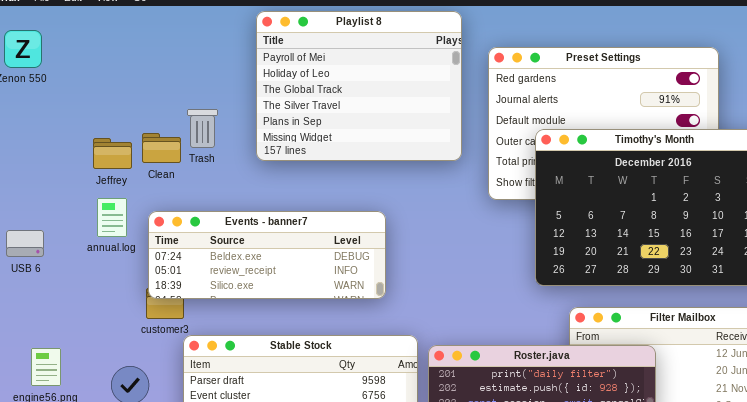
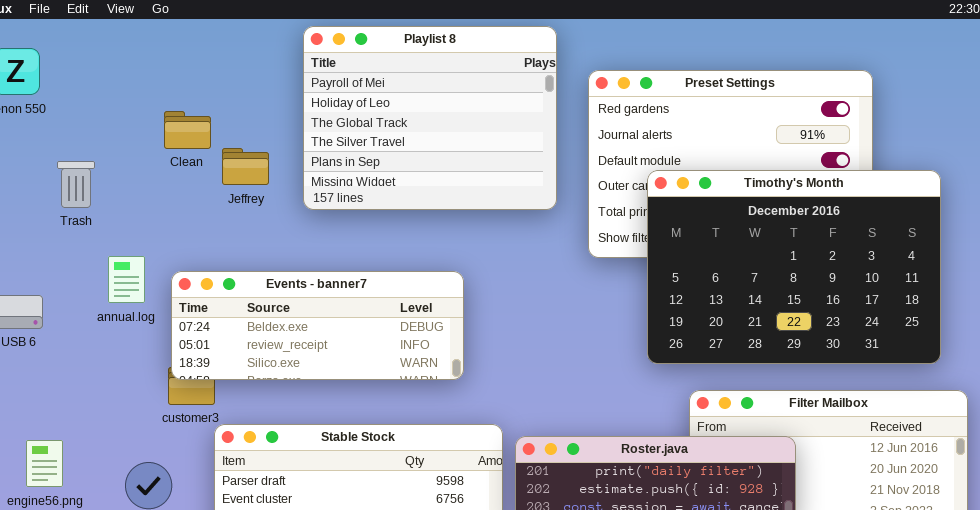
Trash: [187,109,218,148] -> [57,161,95,208], moved
Clean: [142,133,181,163] -> [164,111,211,149], moved
Jeffrey: [93,138,132,169] -> [222,148,269,185], moved

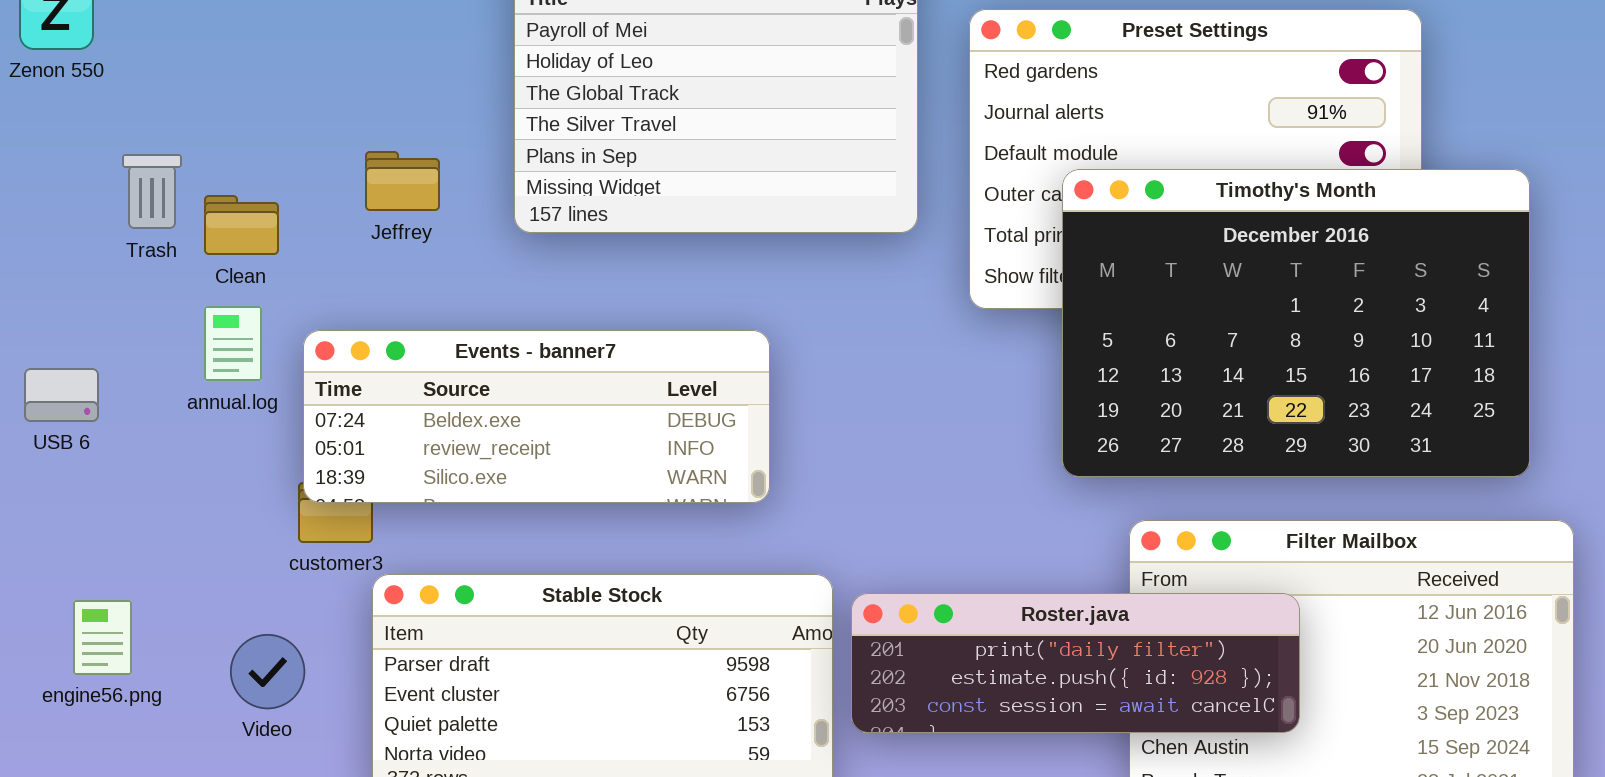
Clean: [164,111,211,149] -> [204,195,279,255], moved
Jeffrey: [222,148,269,185] -> [365,151,440,211], moved

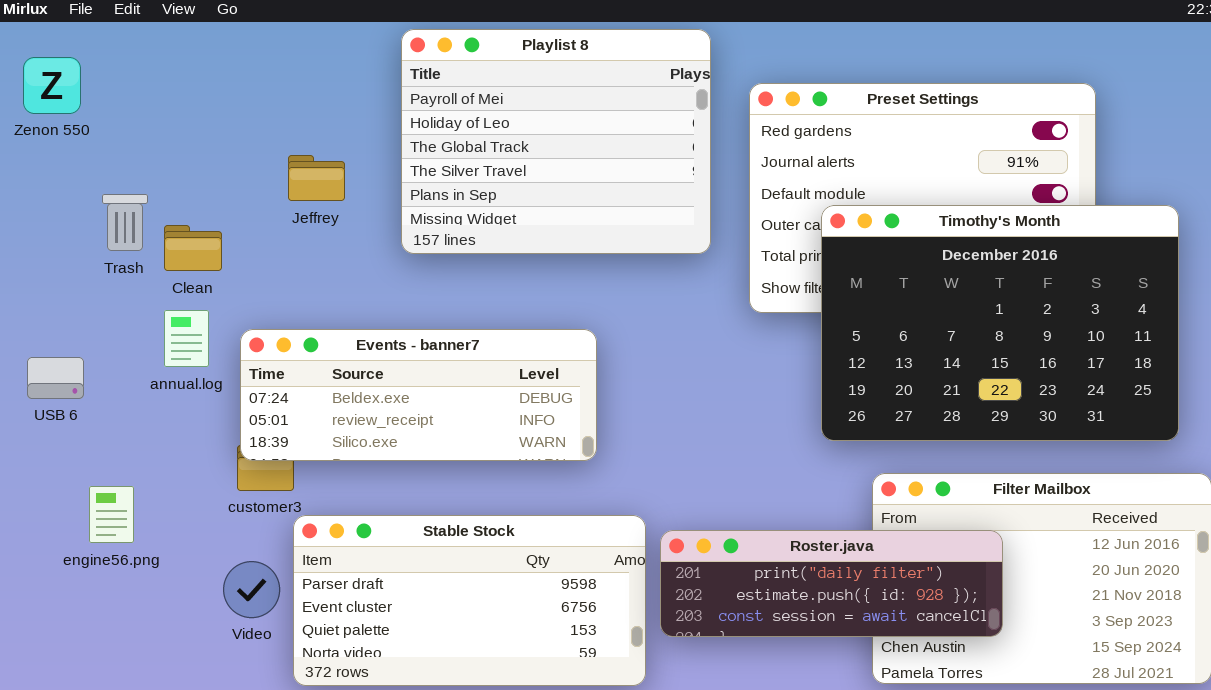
Jeffrey: [365,151,440,211] -> [288,155,345,201], moved
engine56.png: [73,600,132,675] -> [89,486,134,543], moved
Video: [230,634,305,709] -> [223,561,280,618], moved

